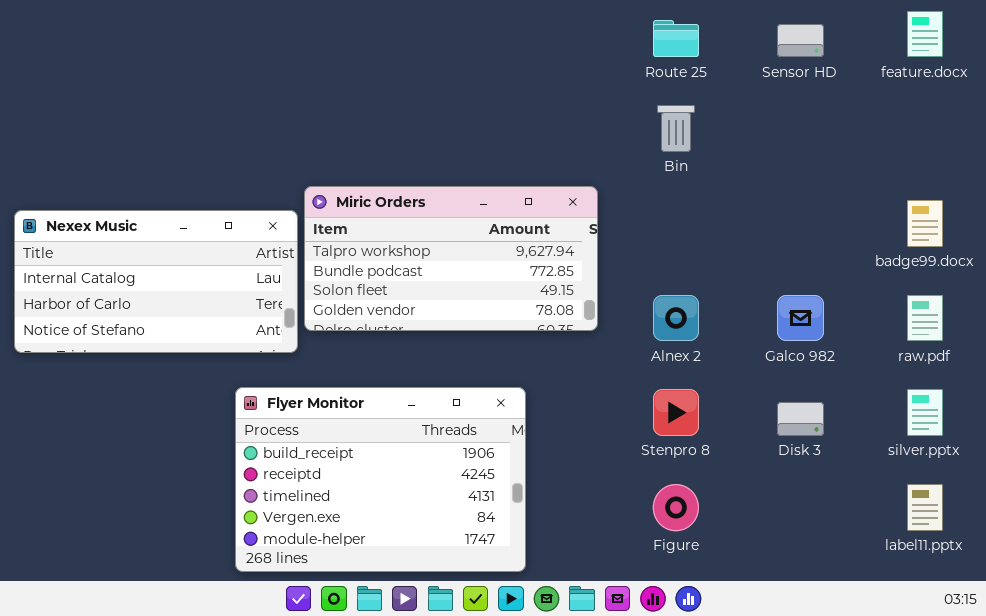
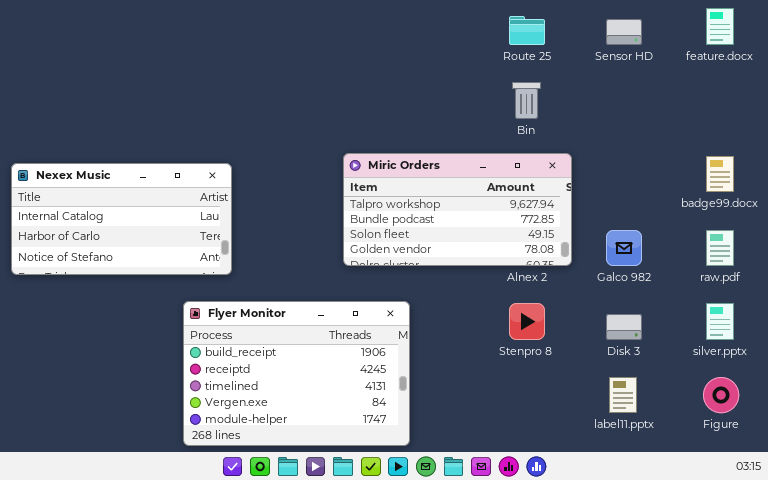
Miric Orders: [304,186,598,331] -> [343,153,572,266], moved
Figure: [653,484,699,531] -> [703,377,739,413], moved
label11.pptx: [907,484,943,531] -> [609,377,637,413], moved

